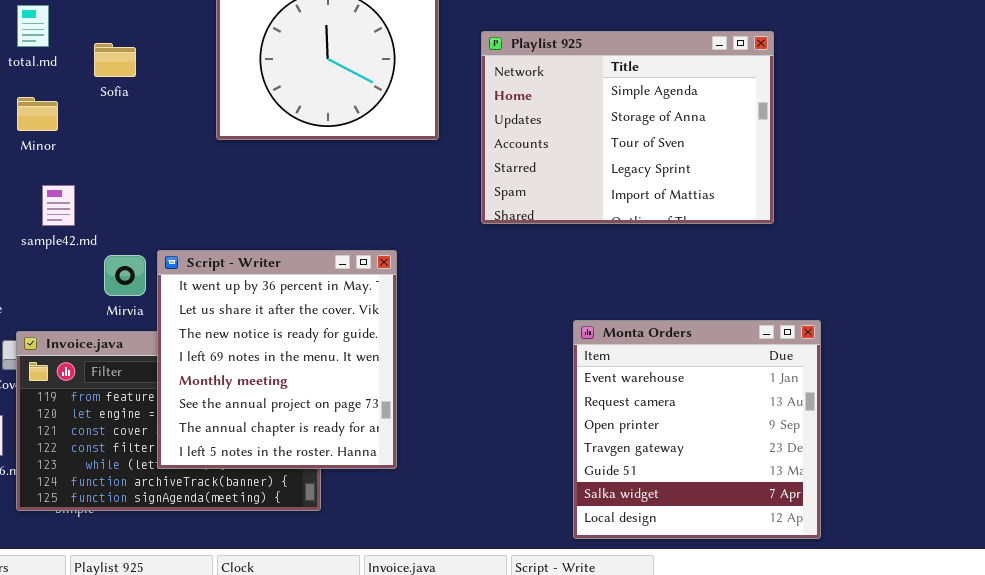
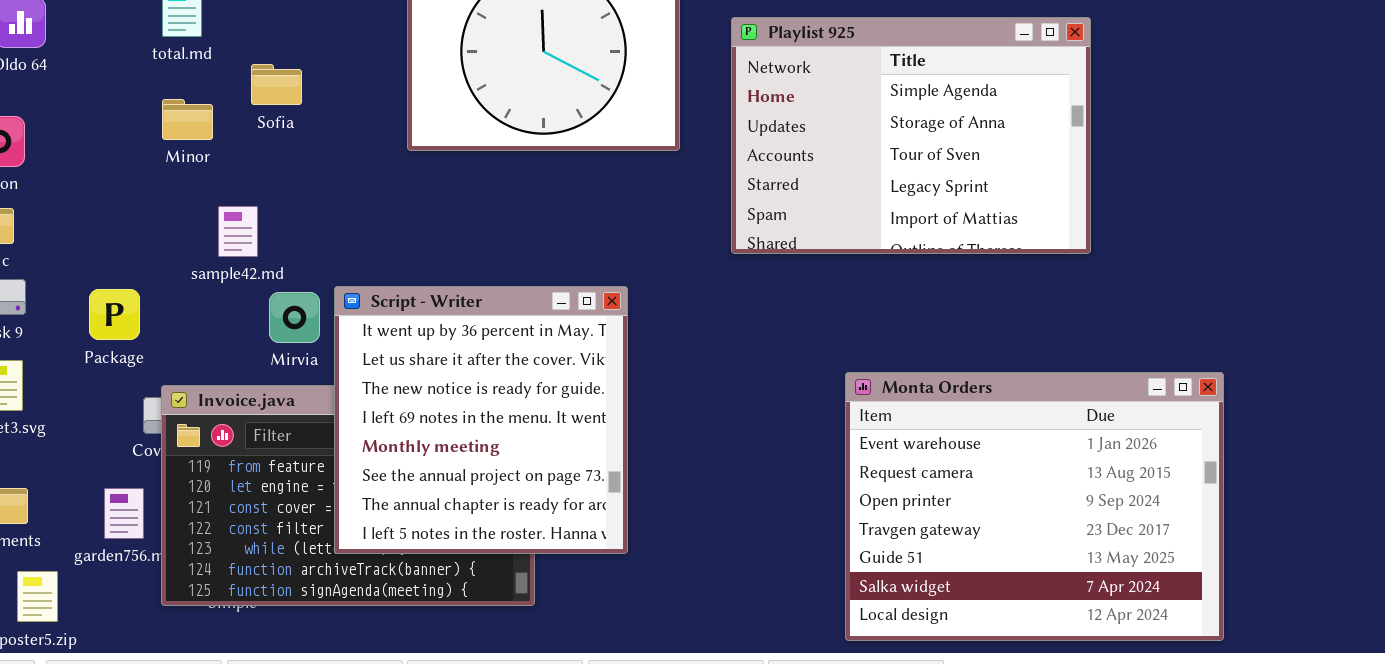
Sofia: [94,43,136,77] -> [251,64,302,105], moved
sample42.md: [42,185,75,226] -> [218,206,258,257], moved
Monta Orders: [573,320,821,539] -> [845,372,1224,641], resized

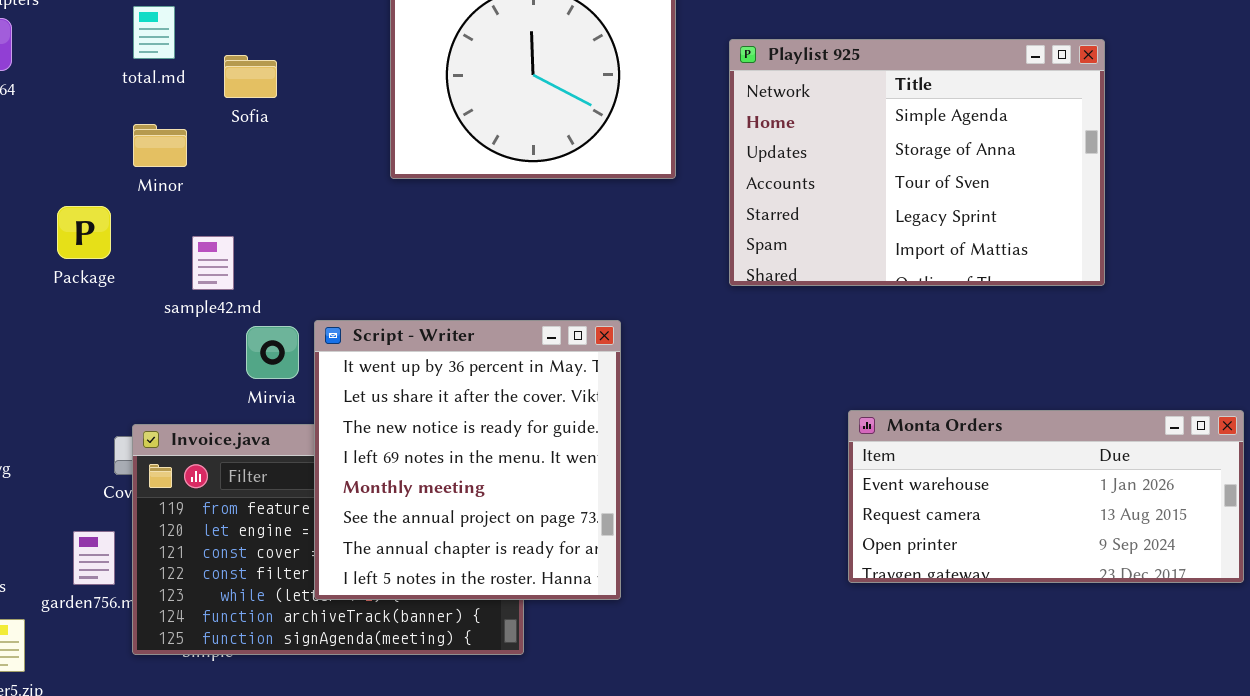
Sofia: [251,64,302,105] -> [224,55,277,98], moved
Package: [89,289,140,340] -> [57,206,111,259], moved
Monta Orders: [845,372,1224,641] -> [848,410,1244,583], resized

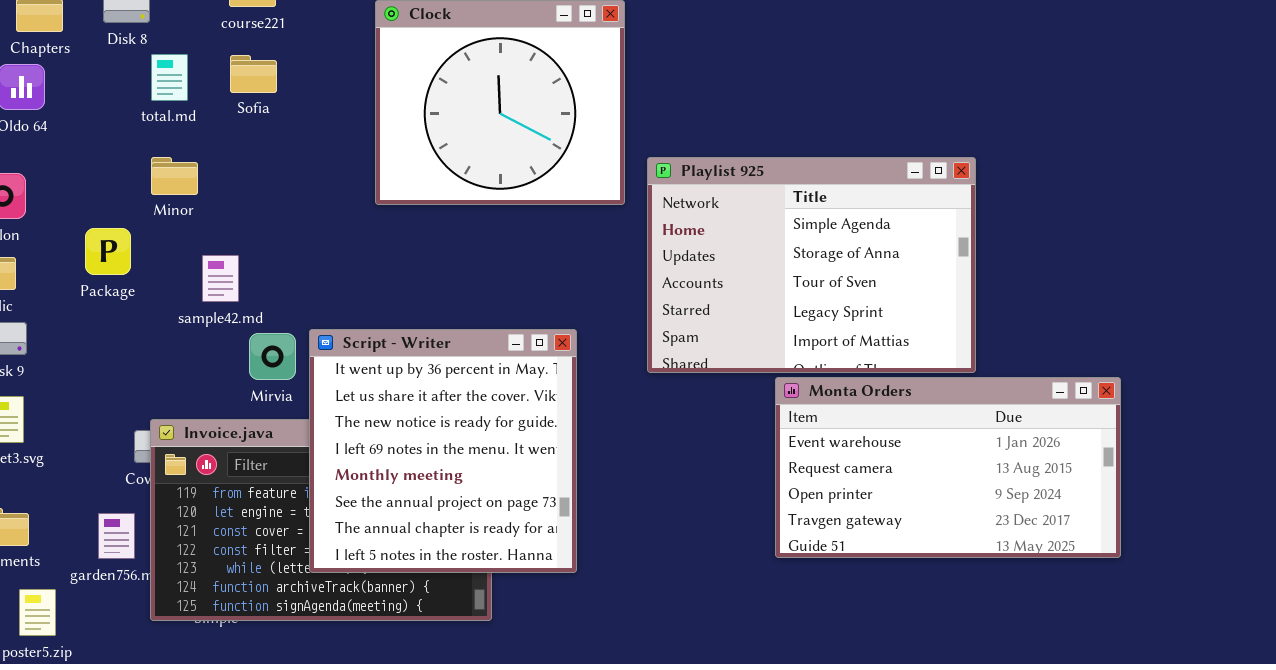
Playlist 925: [729,39,1105,286] -> [647,157,976,373], moved
Sofia: [224,55,277,98] -> [230,55,277,93], moved
Monta Orders: [848,410,1244,583] -> [775,377,1121,558], resized

